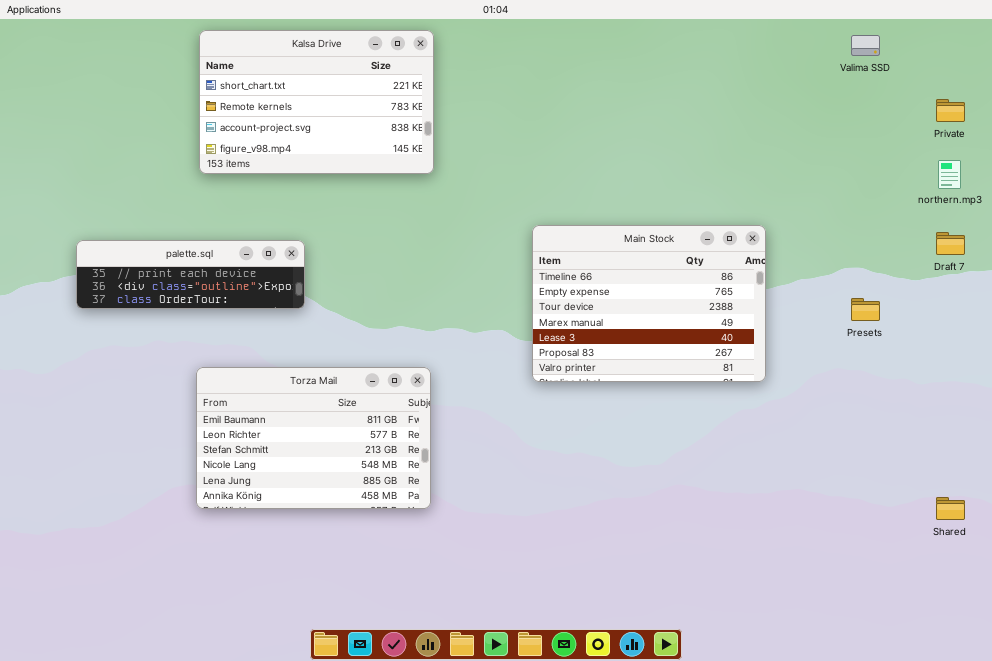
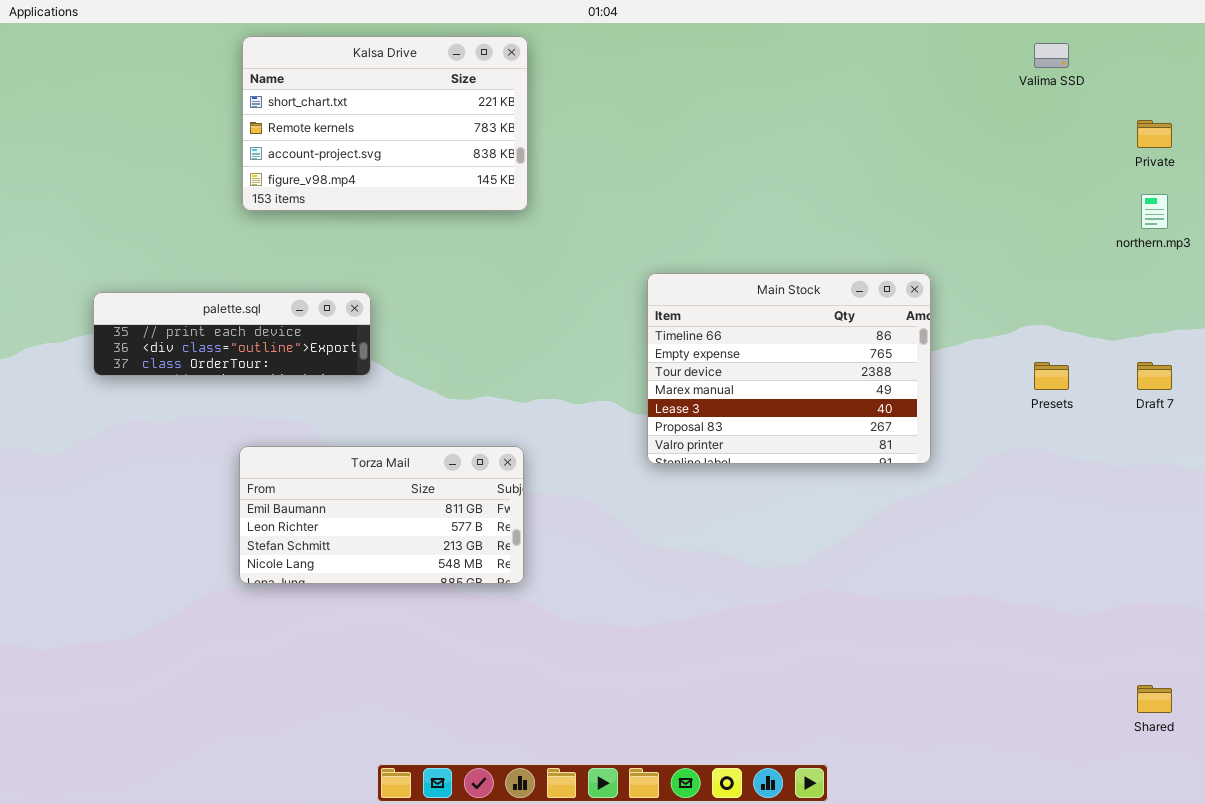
Draft 7: [936,232,965,255] -> [1137,362,1172,390], moved
Torza Mail: [196,367,431,509] -> [239,446,524,584], resized
Shared: [936,497,965,520] -> [1137,685,1172,713], moved

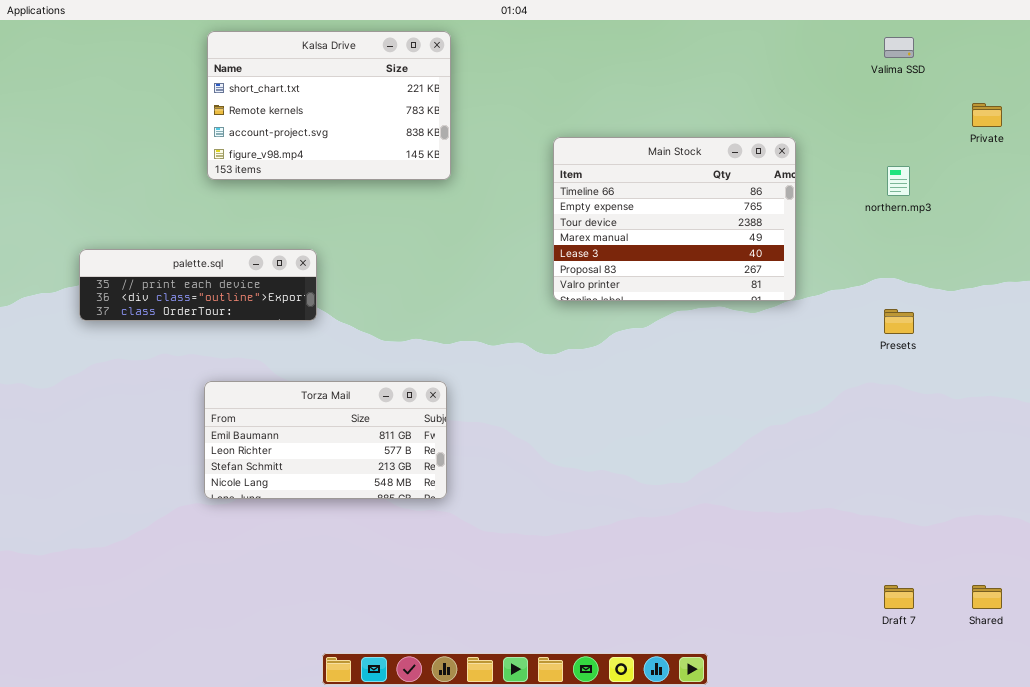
northern.mp3: [1141,194,1168,229] -> [887,166,910,196], moved
Main Stock: [647,273,931,464] -> [553,137,796,301], moved
Draft 7: [1137,362,1172,390] -> [884,585,914,609], moved

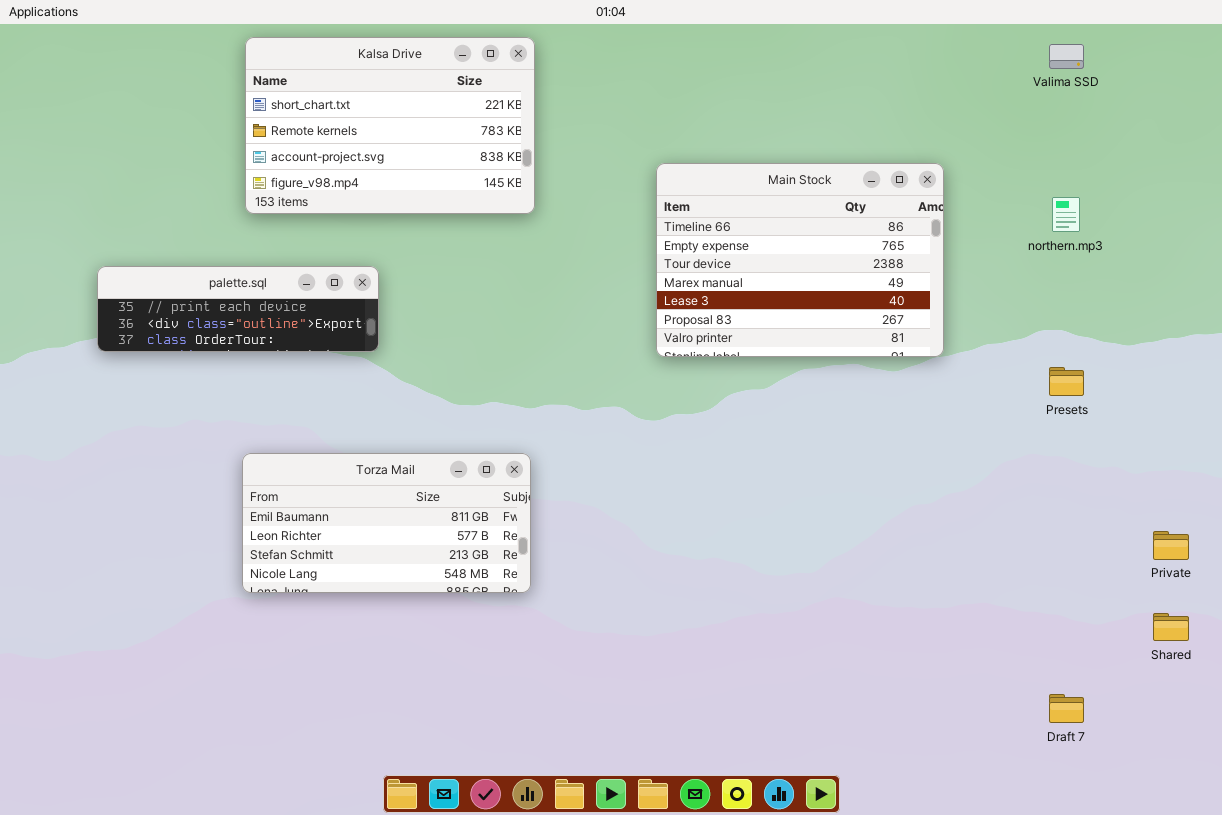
Private: [972,103,1002,127] -> [1153,531,1189,560], moved
palette.sql: [79,249,317,321] -> [97,266,379,352], moved
Shared: [972,585,1002,609] -> [1153,613,1189,641], moved

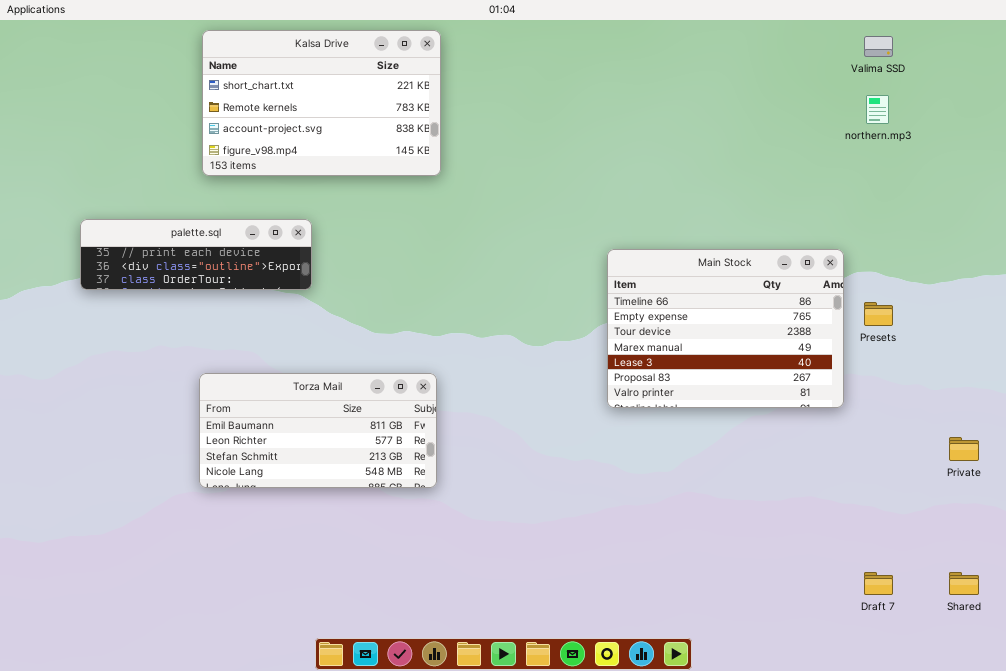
Main Stock: [656,163,944,357] -> [607,249,844,408], moved
northern.mp3: [1052,197,1080,232] -> [866,95,889,124], moved
Shared: [1153,613,1189,641] -> [949,572,979,595], moved

